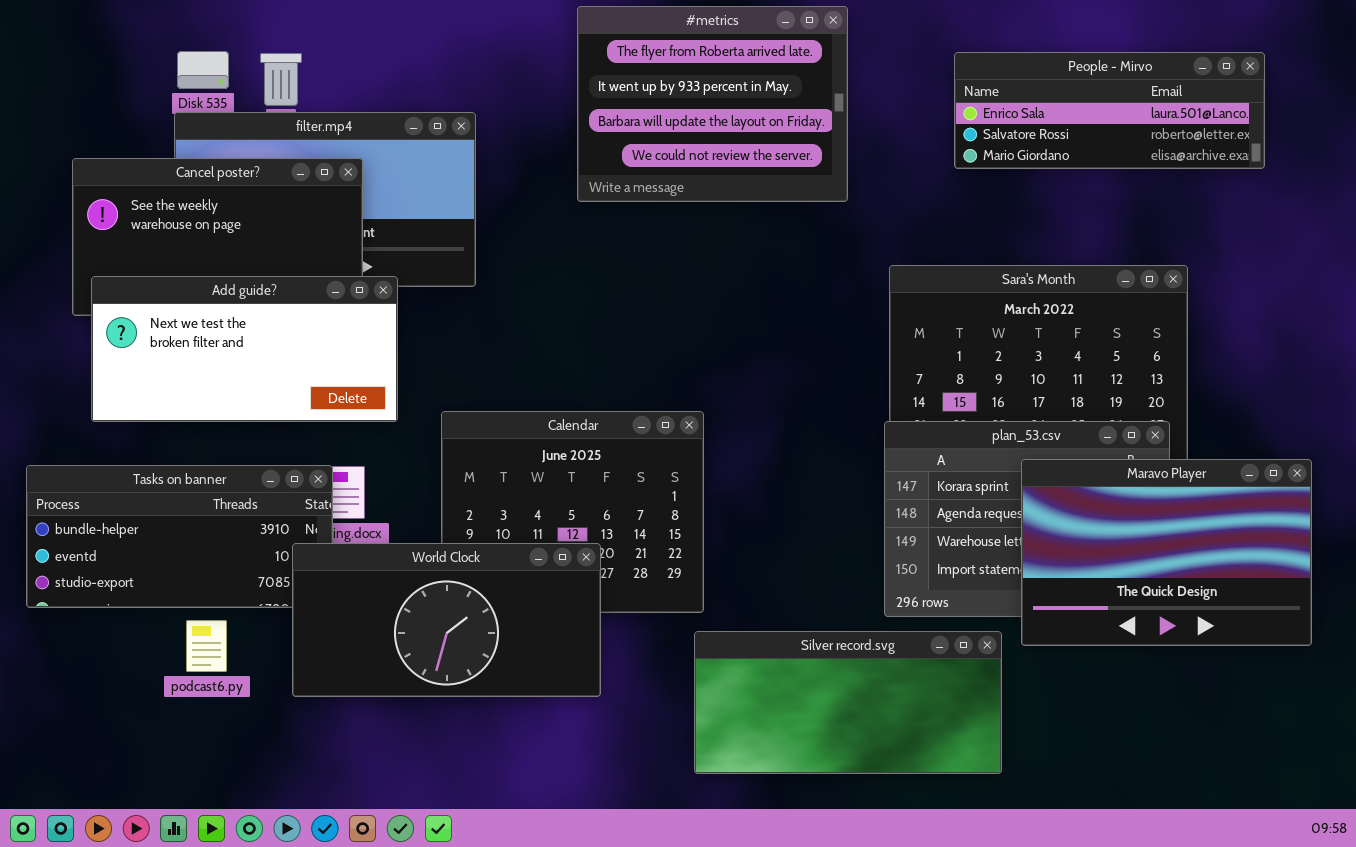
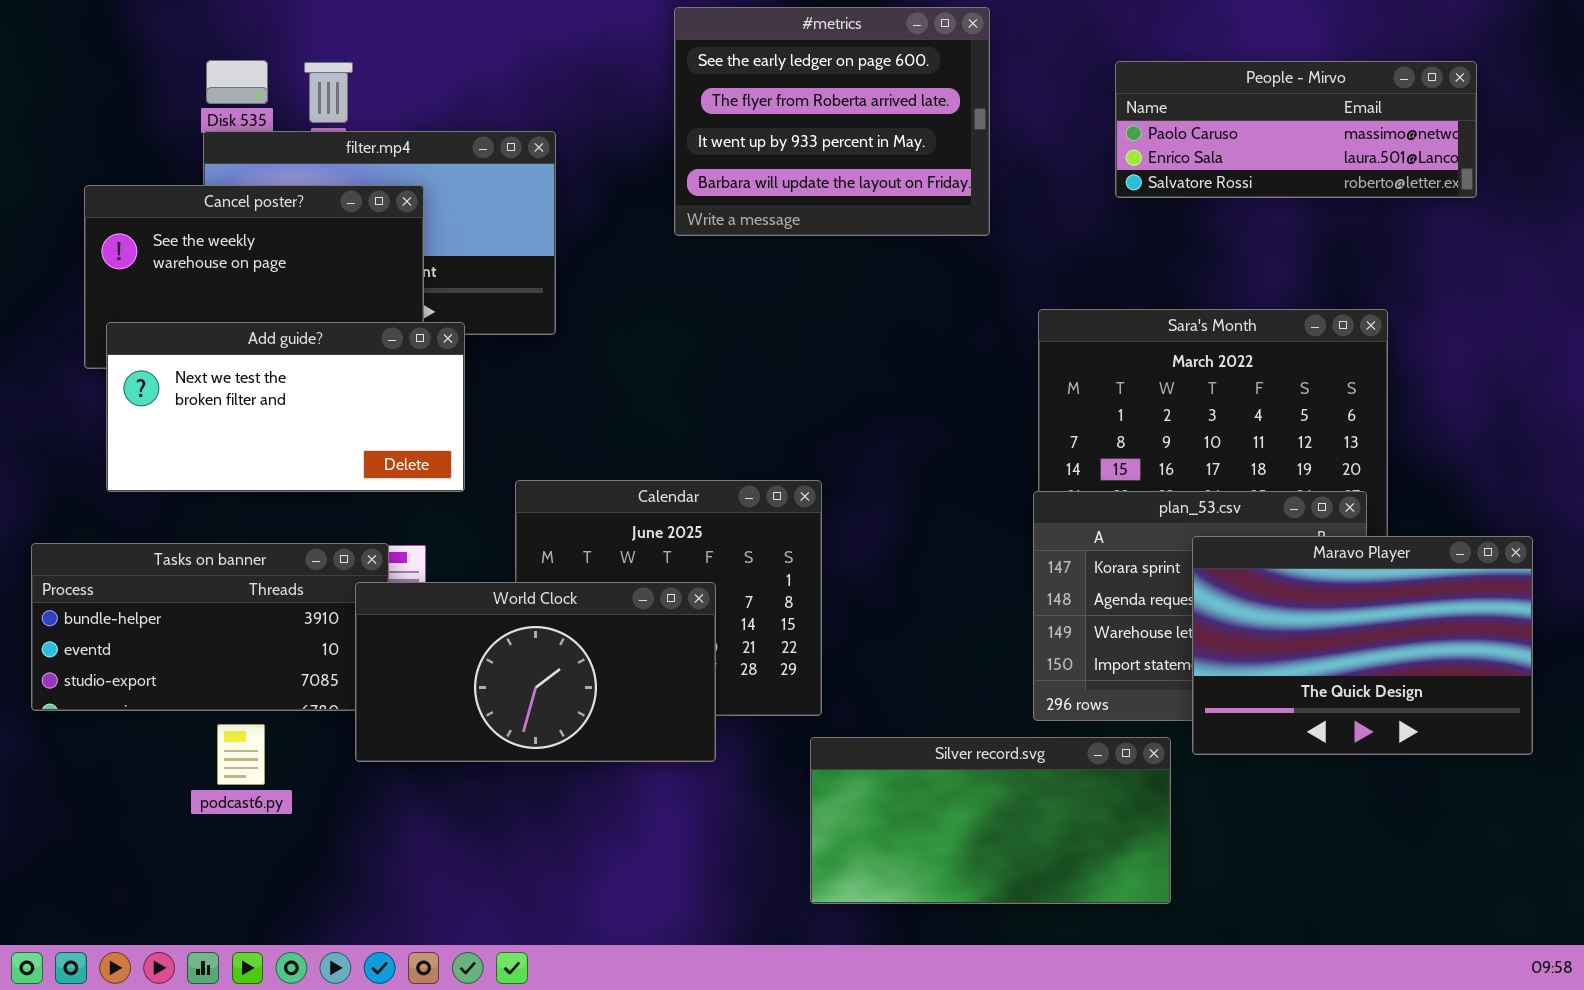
#metrics: [577,6,848,202] -> [674,7,990,236], scrolled up 1 row
People - Mirvo: [954,52,1265,169] -> [1115,61,1477,198], scrolled up 1 row
World Clock: [292,543,601,697] -> [355,582,716,762], moved

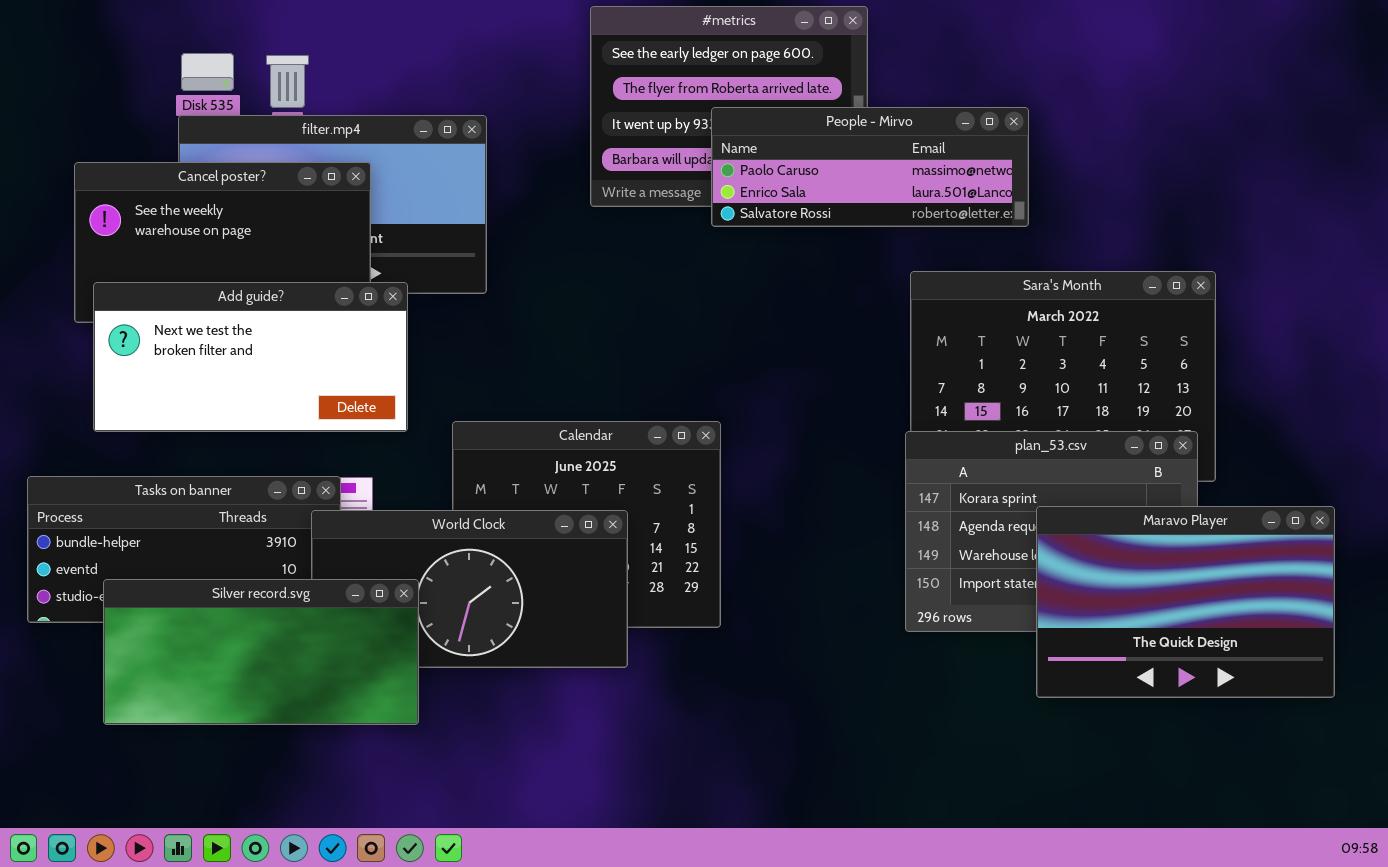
People - Mirvo: [1115,61,1477,198] -> [711,107,1029,227], moved
Maravo Player: [1192,536,1533,755] -> [1036,506,1335,698], moved
Silver record.svg: [810,737,1171,904] -> [103,579,419,725], moved

